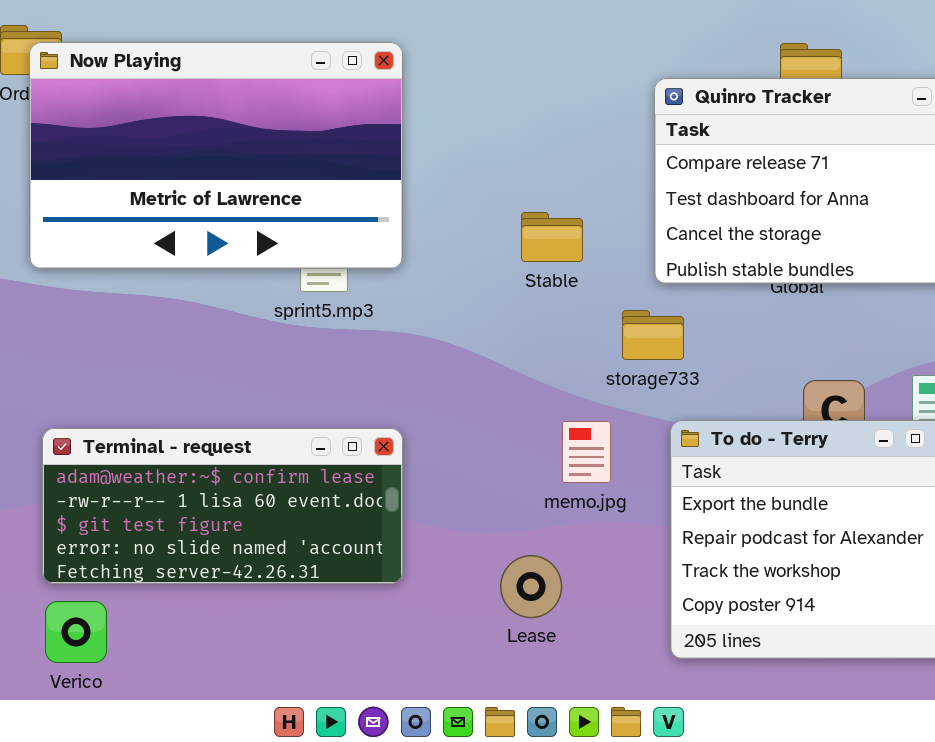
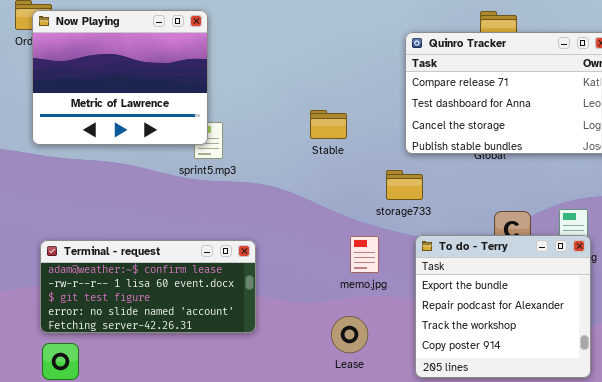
Now Playing: [29,42,403,269] -> [32,10,208,145], resized
Stable: [521,212,583,262] -> [310,110,347,139], moved
Lease: [500,555,562,618] -> [331,316,368,353], moved

